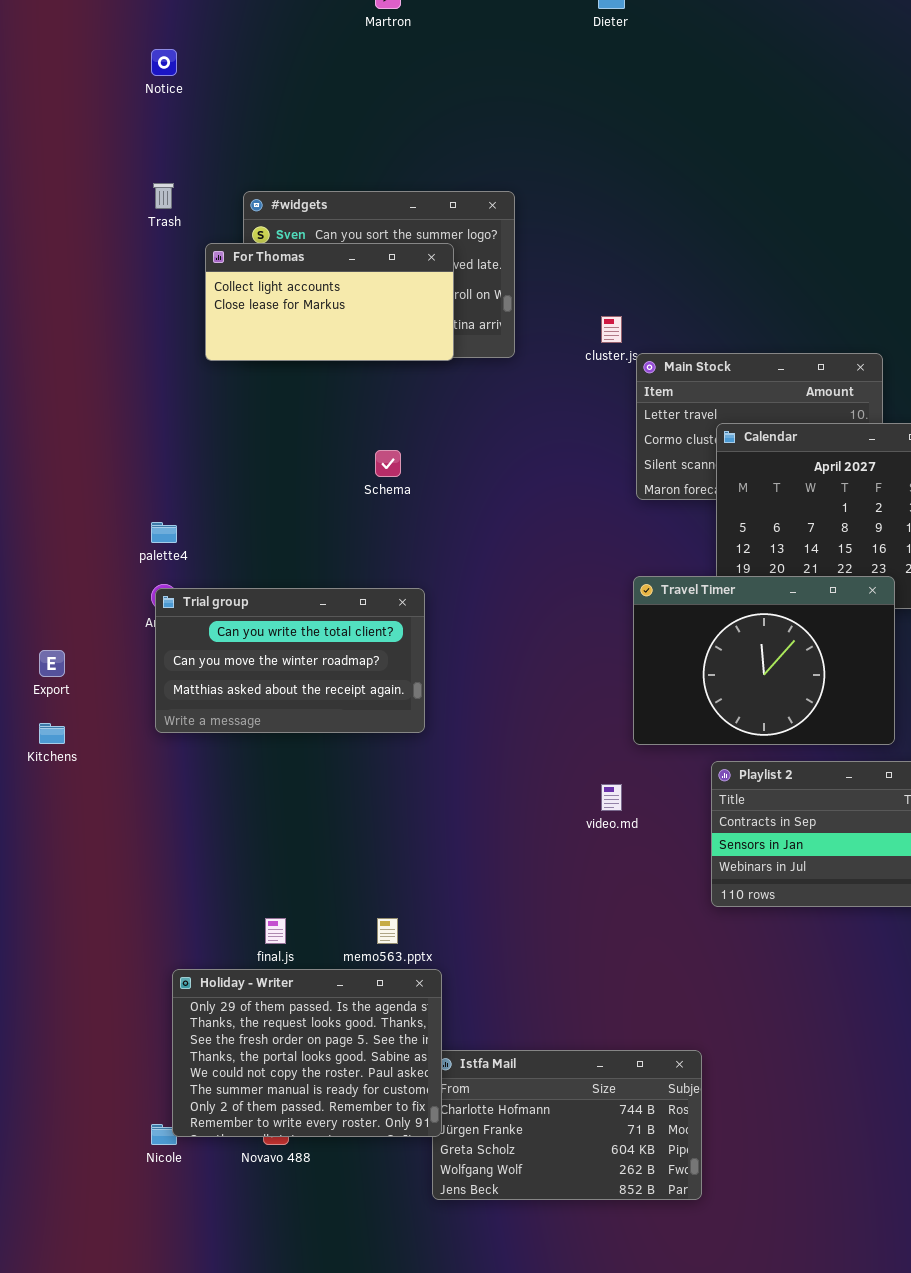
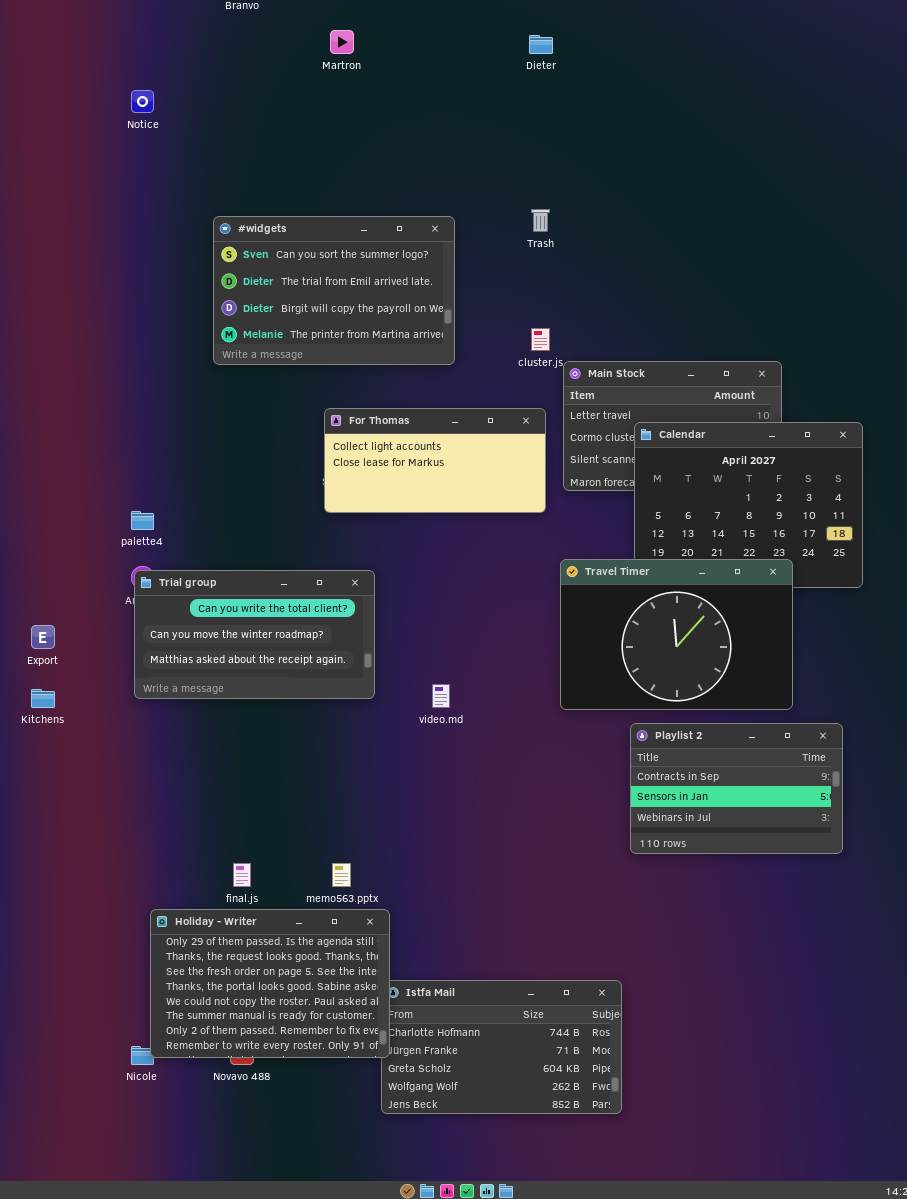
Trash: [153,183,174,209] -> [531,209,550,232], moved
For Thomas: [205,243,454,361] -> [324,408,546,513], moved
video.md: [601,784,622,811] -> [432,684,450,708], moved

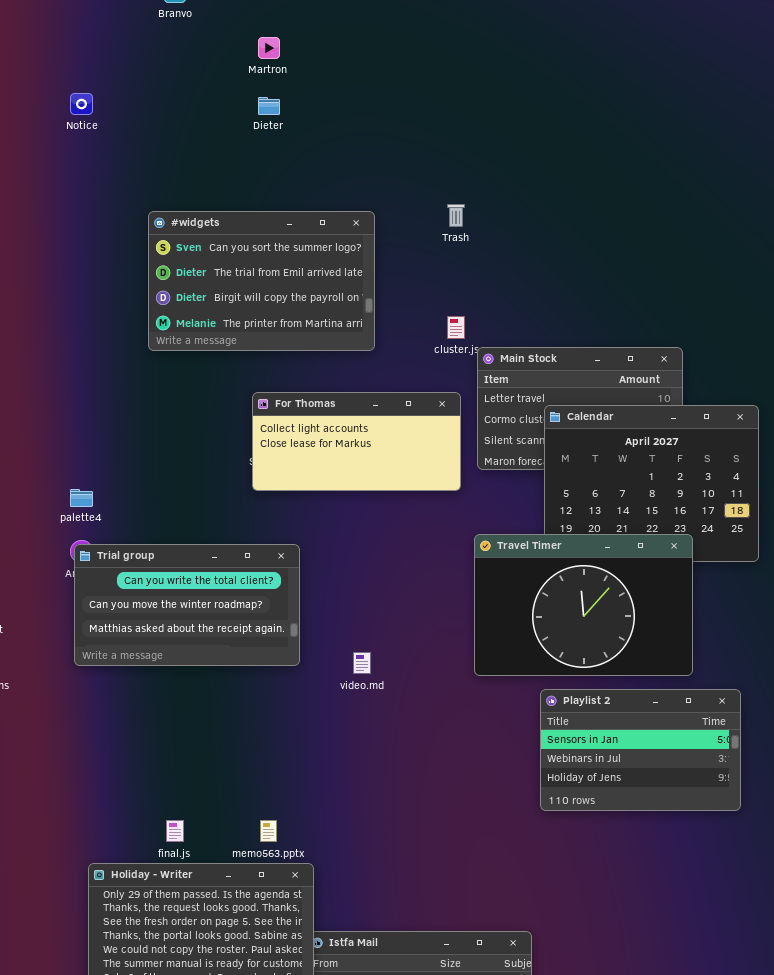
Dieter: [529,35,553,54] -> [258,97,280,115], moved
Playlist 2: [630,723,843,854] -> [540,689,741,811], scrolled down 1 row

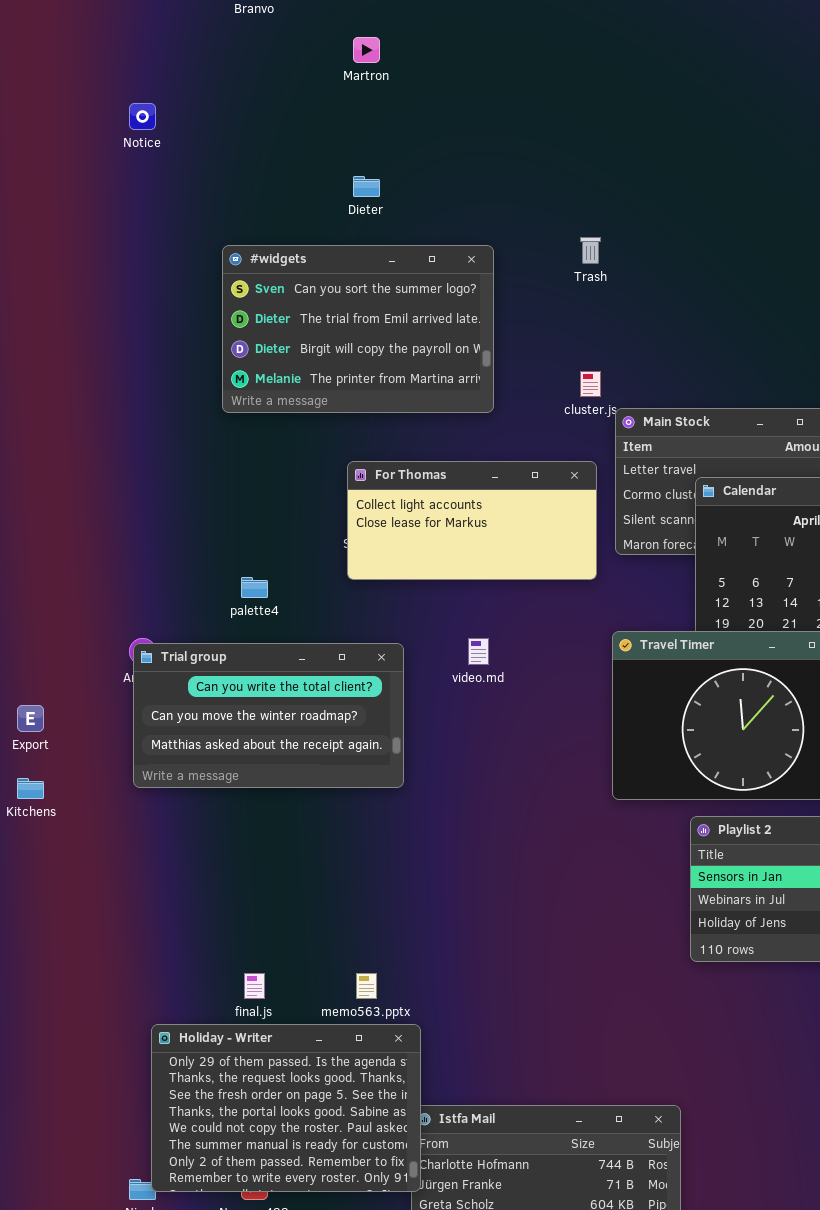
Dieter: [258,97,280,115] -> [353,176,380,197], moved
palette4: [70,489,93,507] -> [241,577,268,598], moved
video.md: [353,652,371,674] -> [468,638,489,665], moved

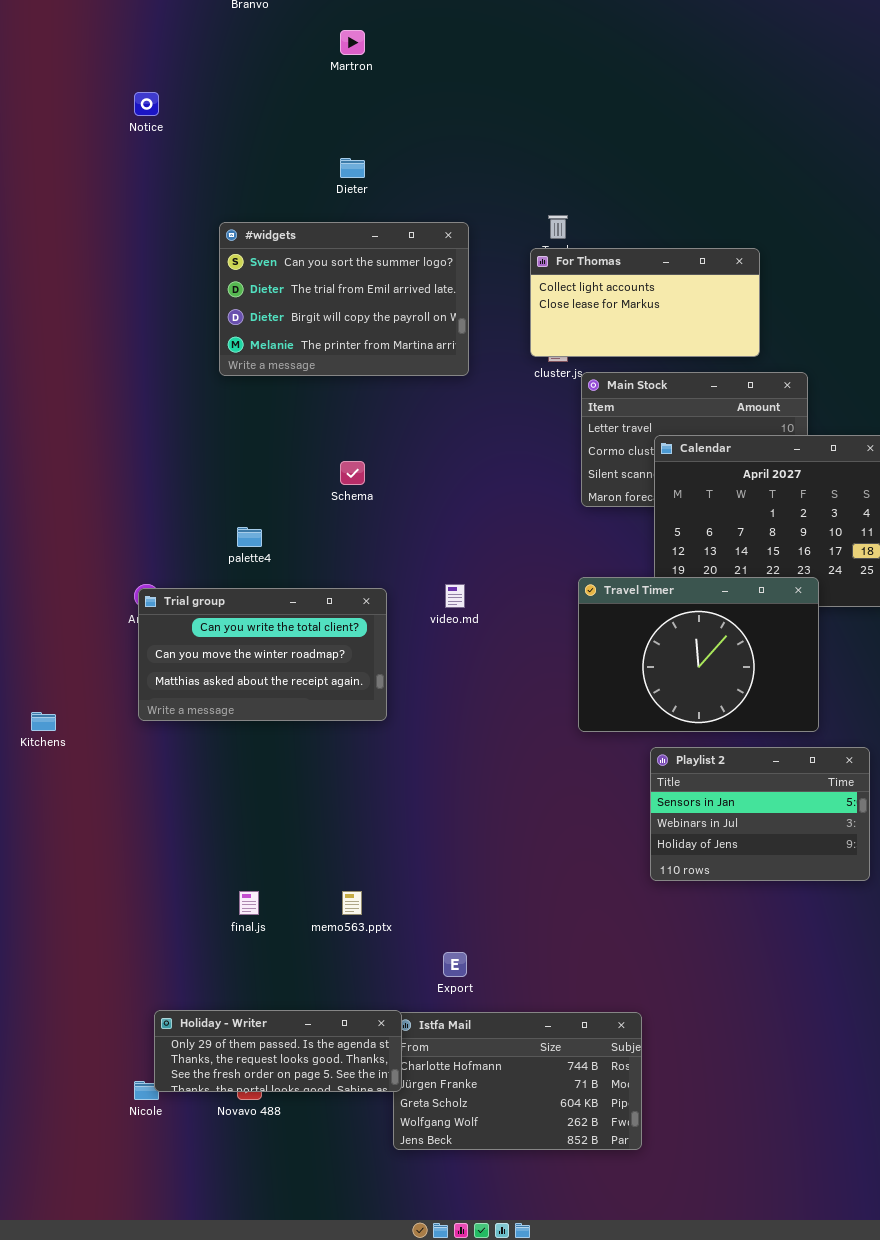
For Thomas: [347,461,597,580] -> [530,248,760,357], moved
Export: [17,705,44,732] -> [443,952,467,977], moved
Holiday - Writer: [151,1024,421,1192] -> [154,1010,402,1092], resized

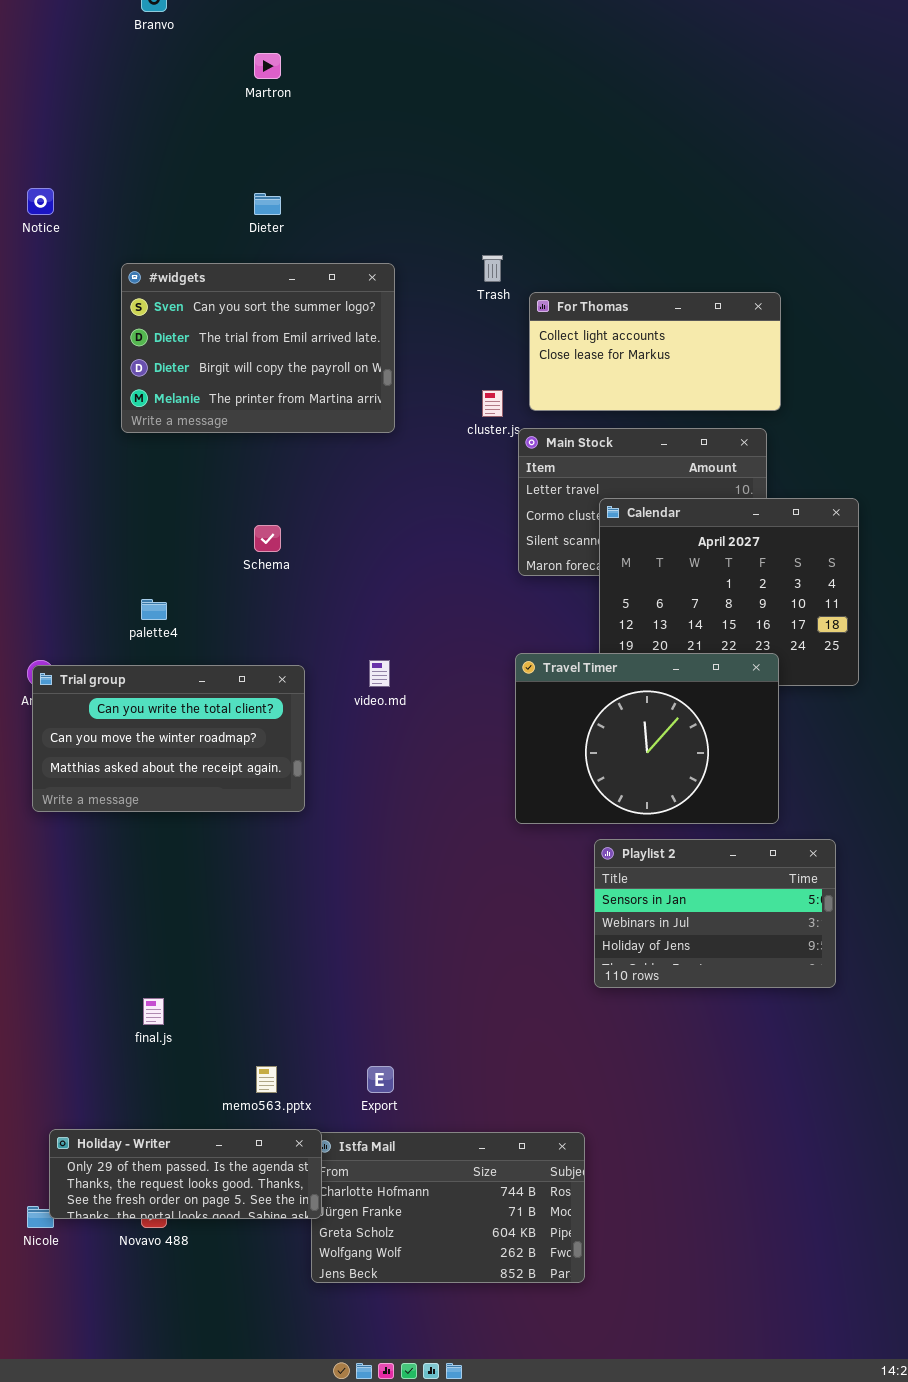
Notice: [134,92,159,116] -> [27,188,54,215], moved
For Thomas: [530,248,760,357] -> [529,292,781,411], moved
memo563.pptx: [342,891,362,915] -> [256,1066,277,1093], moved

